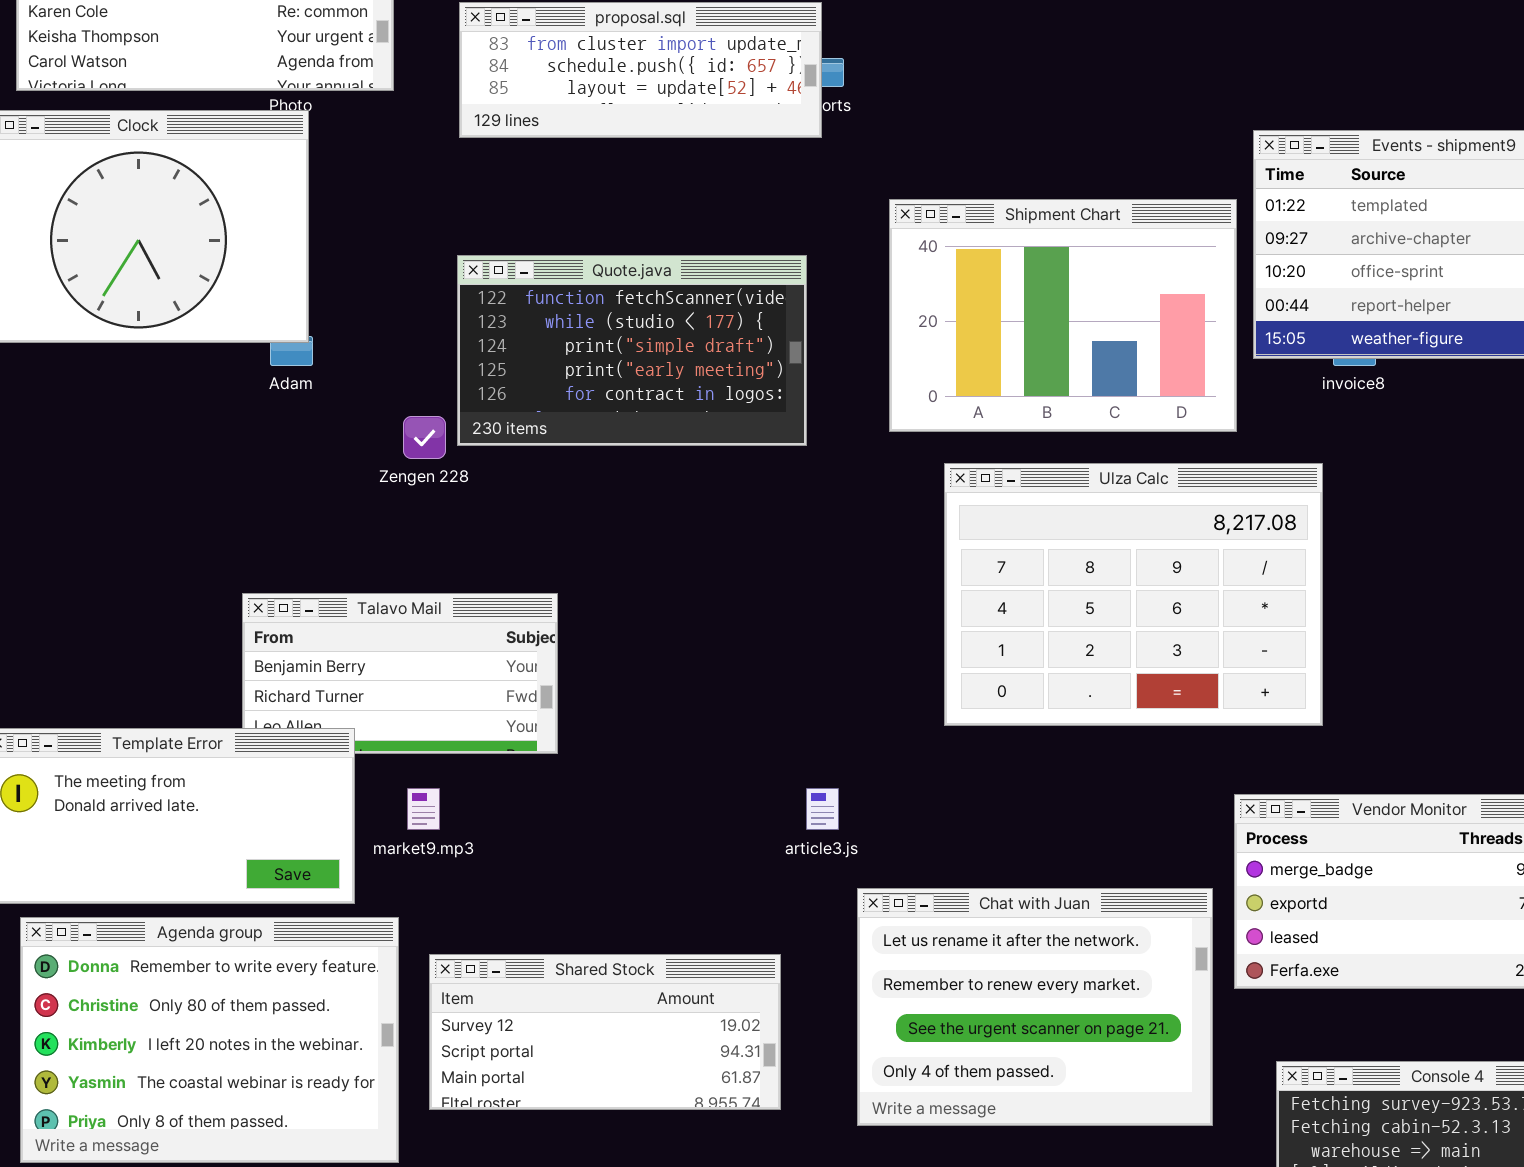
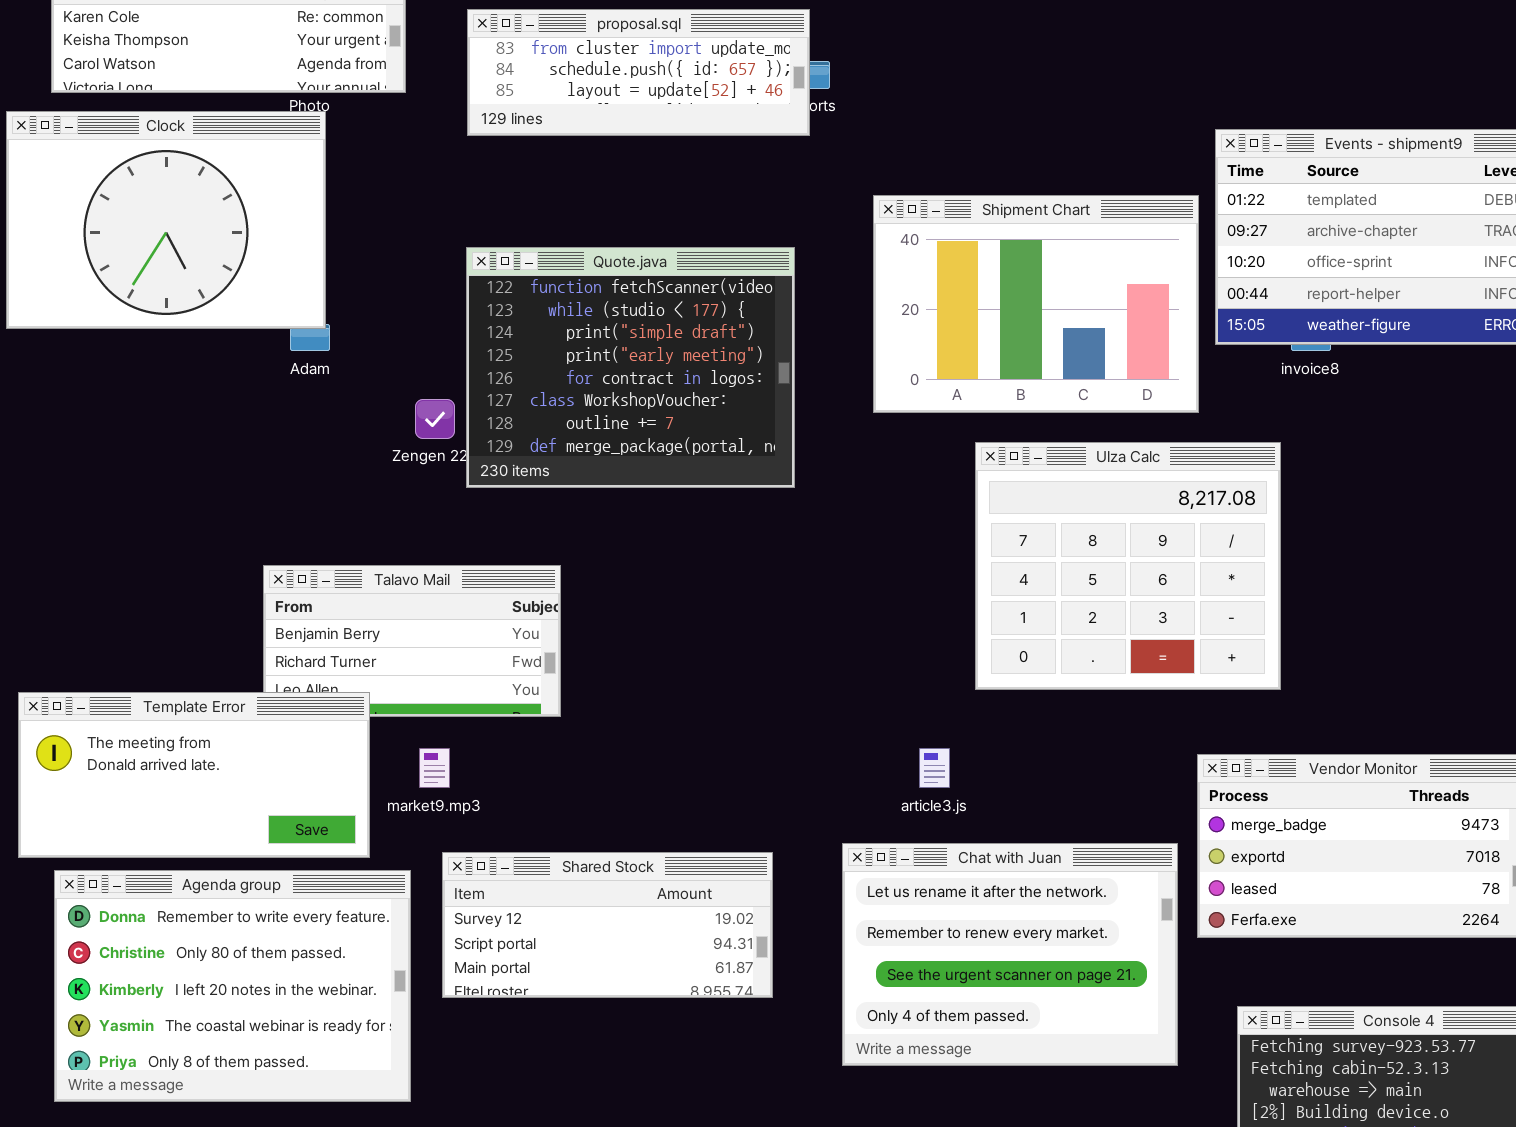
Quote.java: [457,255,807,446] -> [466,247,795,488], resized
Ulza Calc: [944,463,1323,726] -> [975,442,1281,690], resized
article3.js: [806,788,839,830] -> [919,748,950,788], moved
Shared Stock: [429,954,781,1110] -> [442,852,773,998], moved

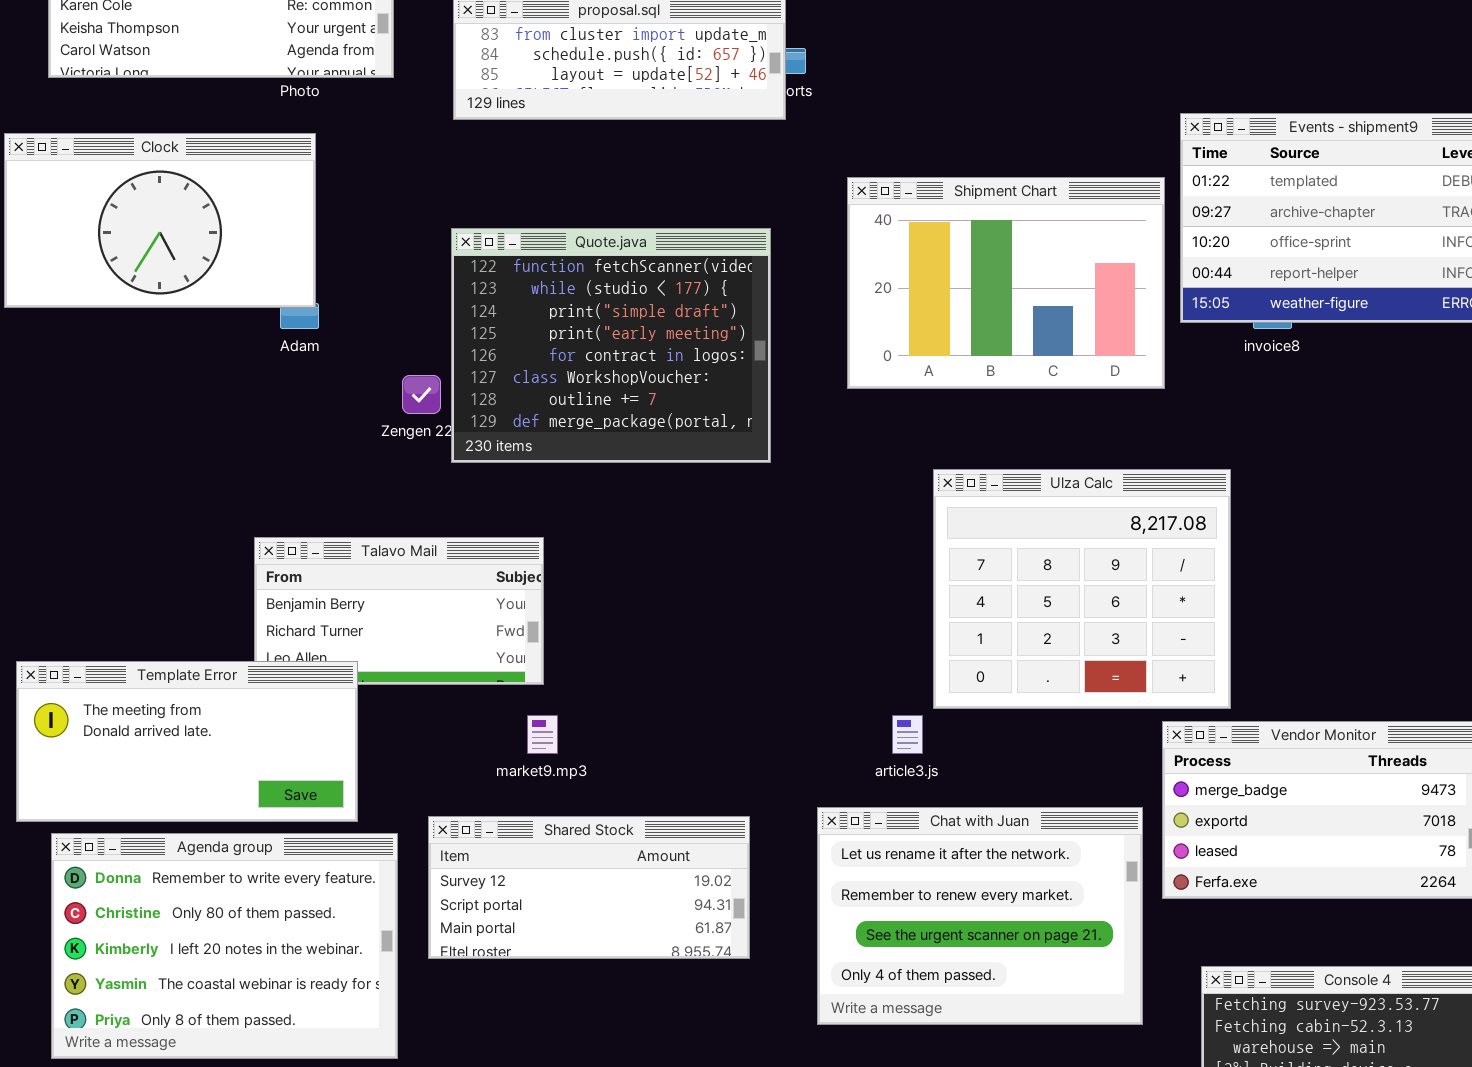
Clock: [6,111,326,329] -> [4,133,316,308], resized
Ulza Calc: [975,442,1281,690] -> [933,469,1231,709], moved
market9.mp3: [419,748,450,788] -> [527,715,558,754], moved

